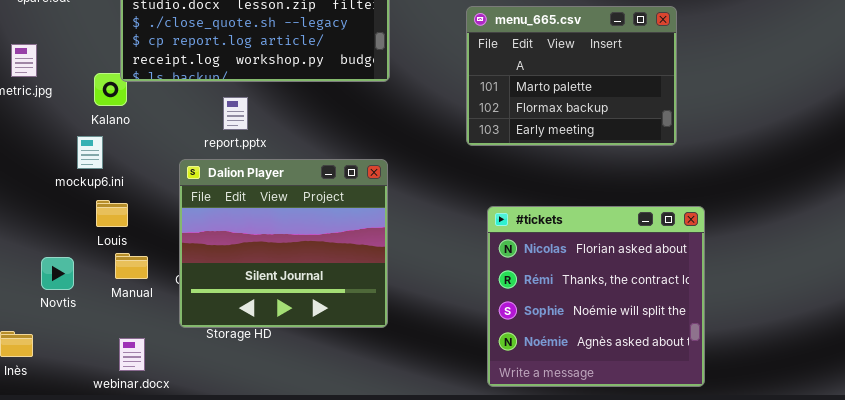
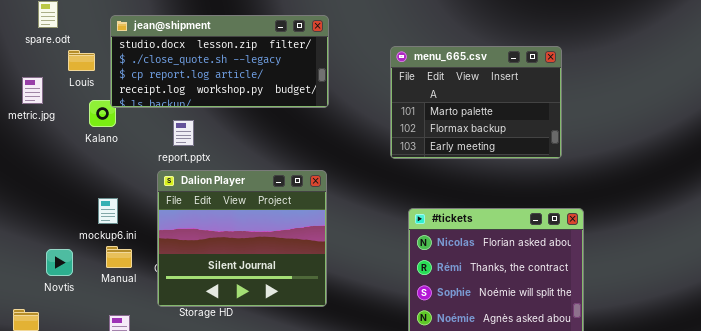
report.pptx: [223,97,248,130] -> [173,120,194,146], moved
mockup6.ini: [77,136,103,169] -> [98,198,118,224], moved
Louis: [96,200,128,227] -> [68,50,95,71], moved

